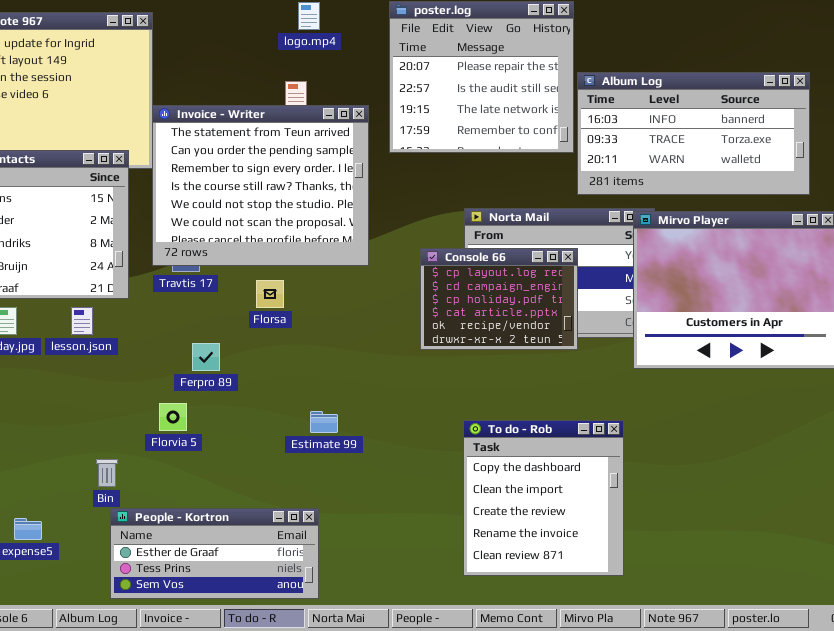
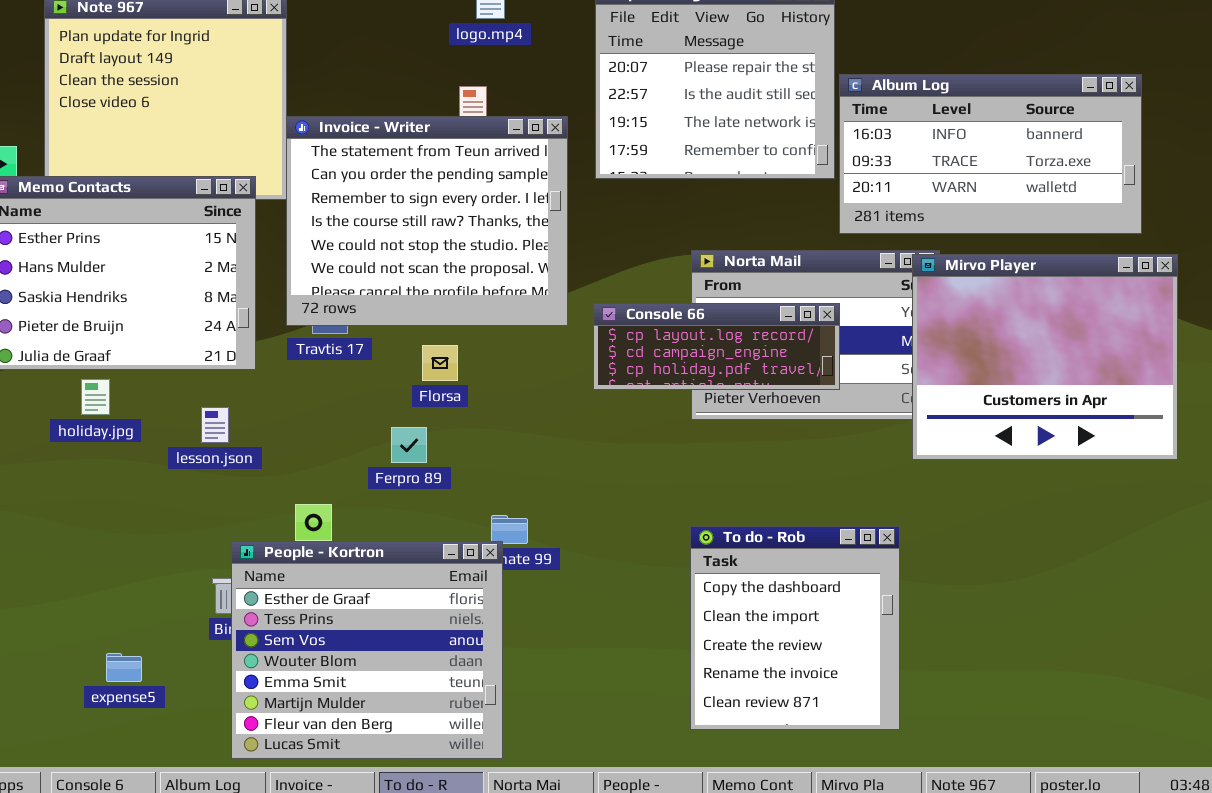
Console 66: [420,248,578,350] -> [593,303,840,390], resized
lesson.json: [71,307,93,335] -> [201,407,229,443], moved
Ferpro 89: [192,343,220,371] -> [391,427,427,463], moved
People - Kortron: [110,508,319,599] -> [231,541,503,759], resized

